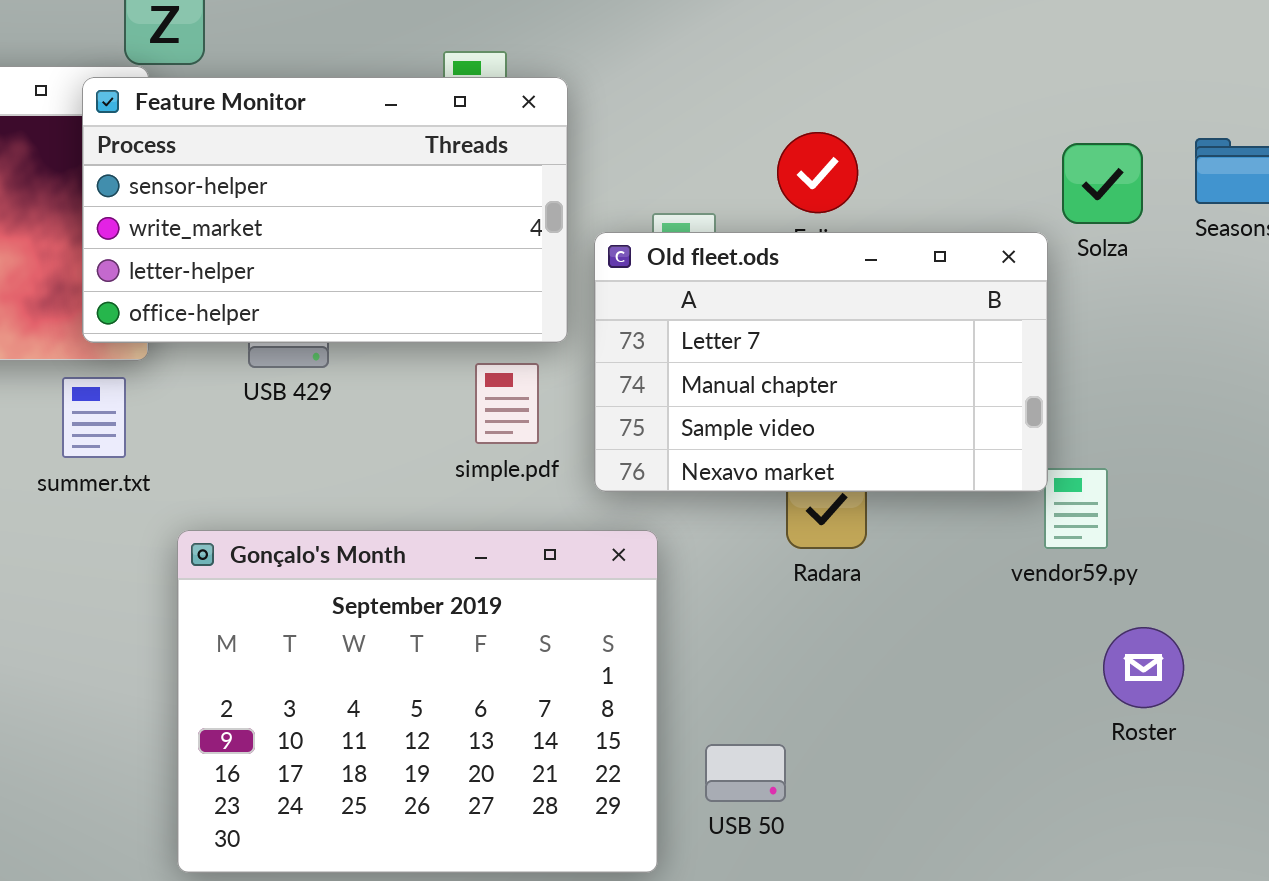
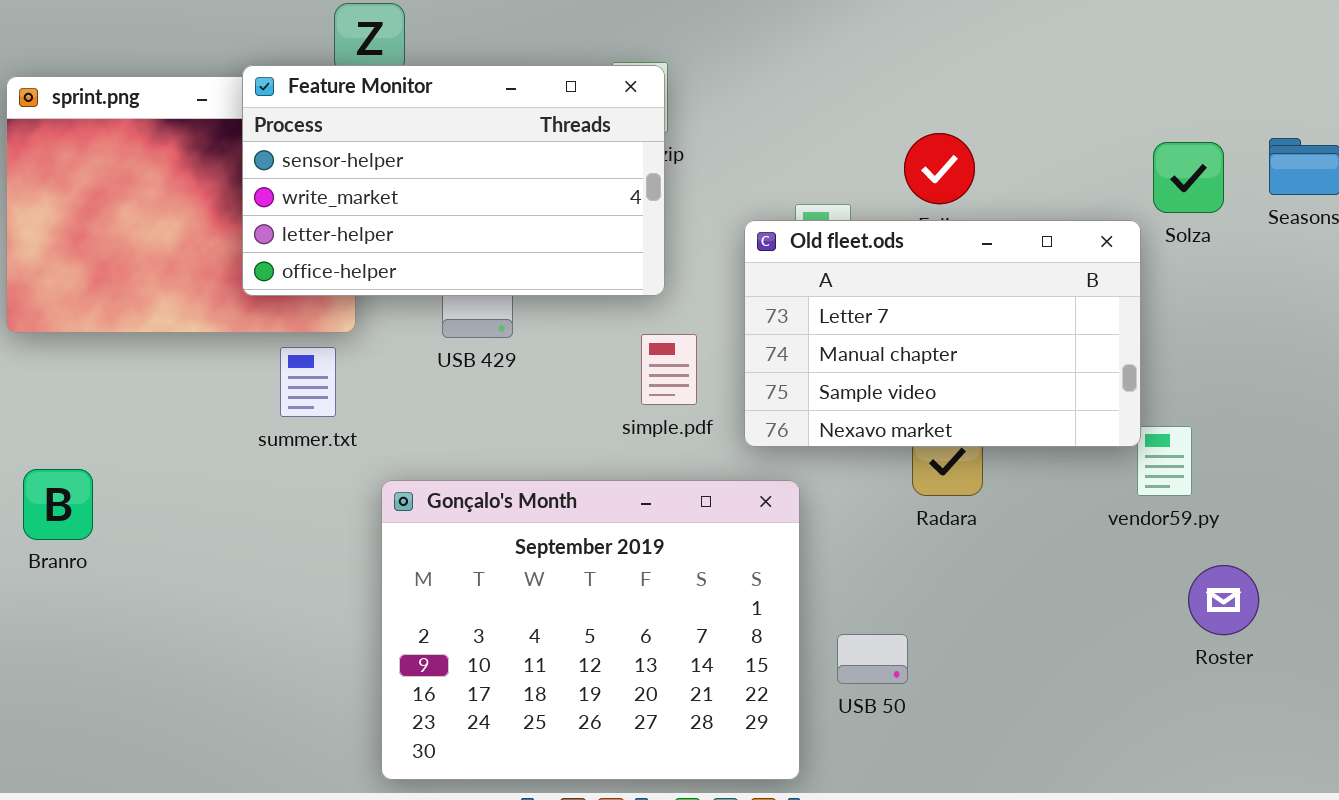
Feature Monitor: [82,77,568,343] -> [242,65,665,296], moved
USB 50: [705,744,786,802] -> [837,634,908,684], moved

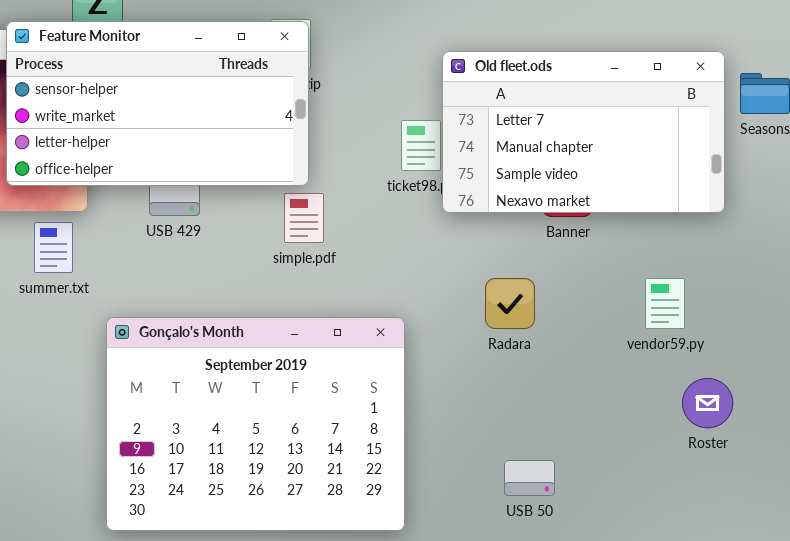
Old fleet.ods: [744,220,1141,447] -> [442,51,725,213], moved
simple.pdf: [641,334,697,405] -> [284,193,324,243], moved
USB 50: [837,634,908,684] -> [504,460,555,496], moved

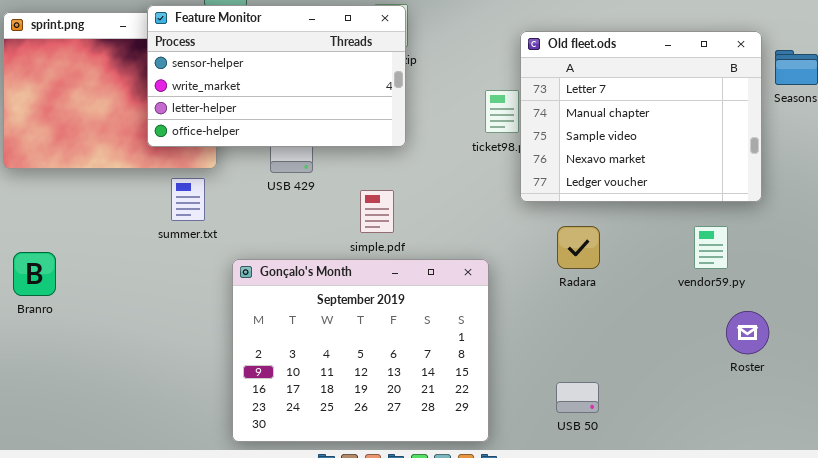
Old fleet.ods: [442,51,725,213] -> [520,31,762,202], resized
simple.pdf: [284,193,324,243] -> [360,190,394,233], moved
USB 50: [504,460,555,496] -> [556,382,599,413], moved

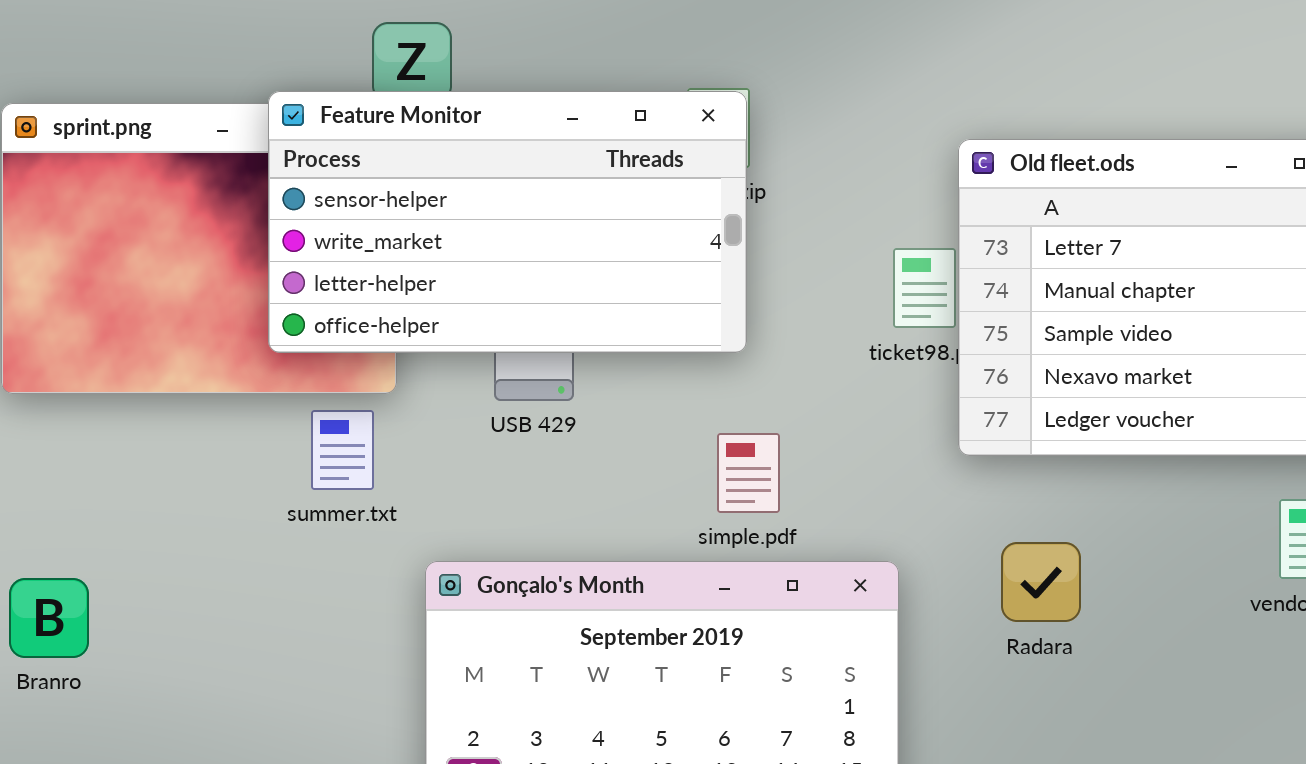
simple.pdf: [360,190,394,233] -> [717,433,780,513], moved
Radara: [557,226,600,269] -> [1001,542,1081,622], moved
Branro: [13,252,56,296] -> [9,578,89,658], moved

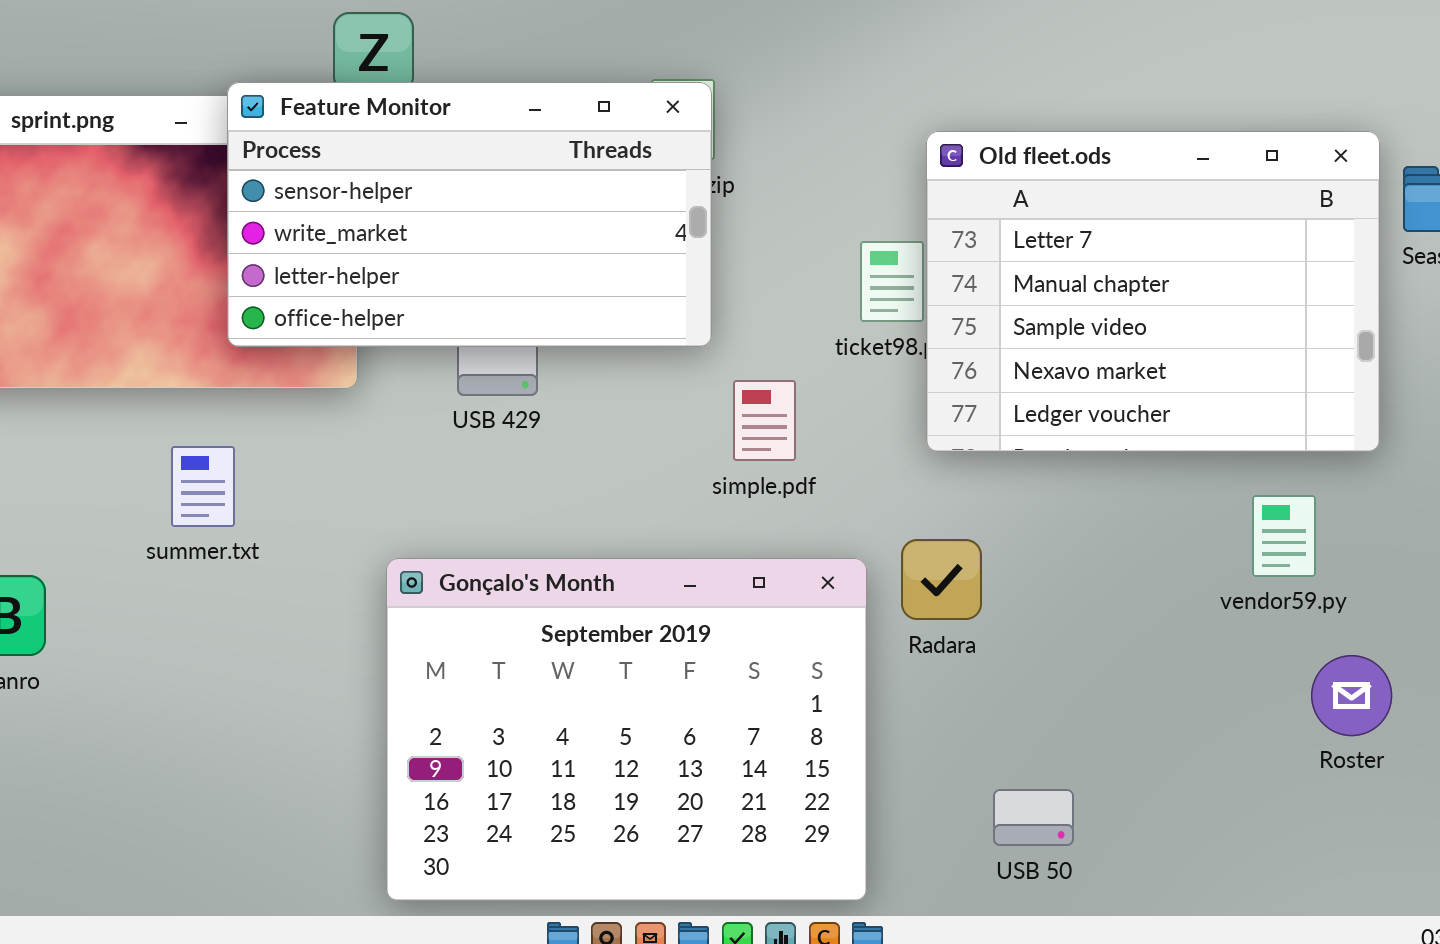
summer.txt: [311,410,374,490] -> [171,446,235,527], moved
simple.pdf: [717,433,780,513] -> [733,380,796,461], moved
Radara: [1001,542,1081,622] -> [901,539,982,620], moved

